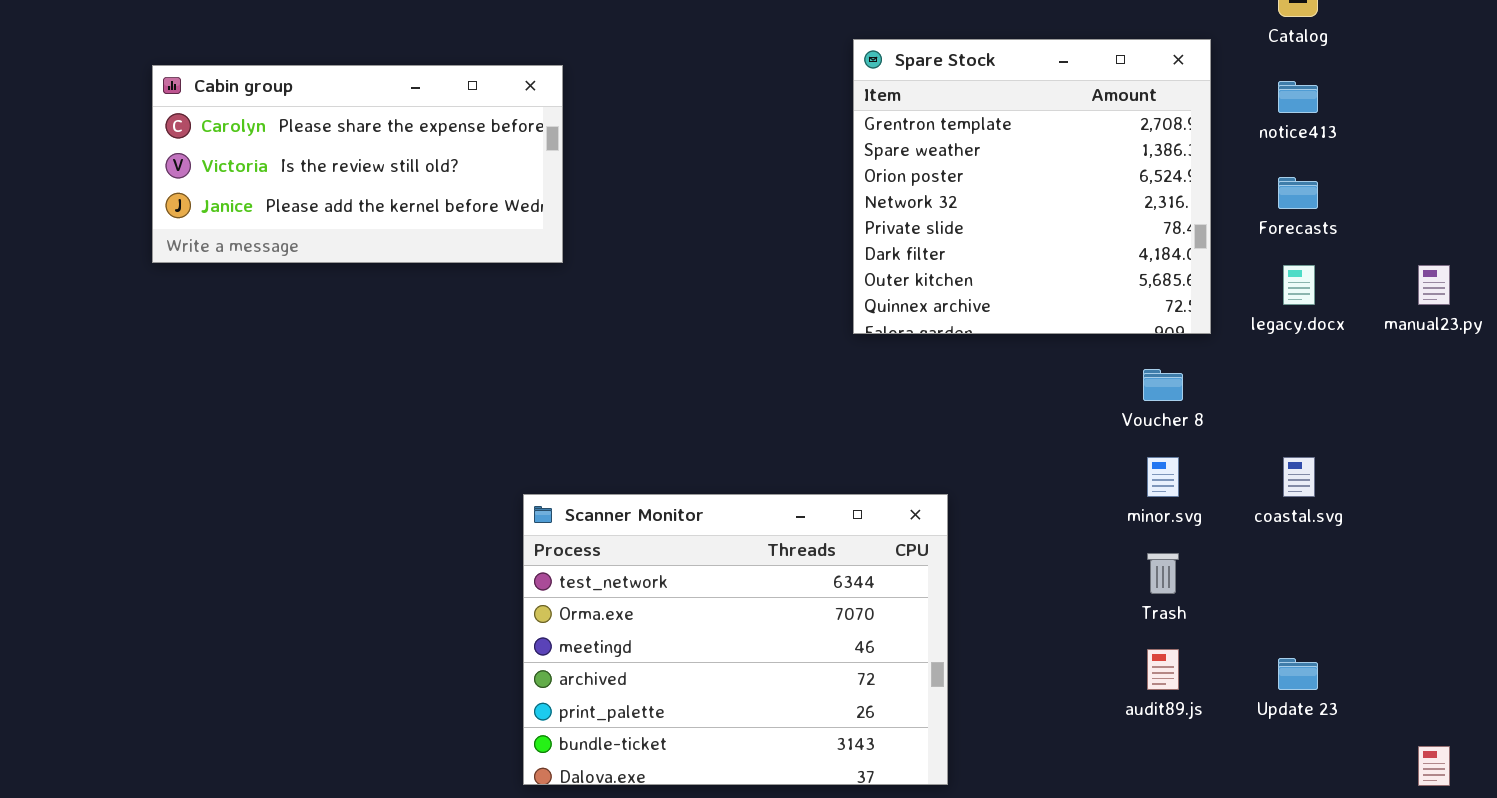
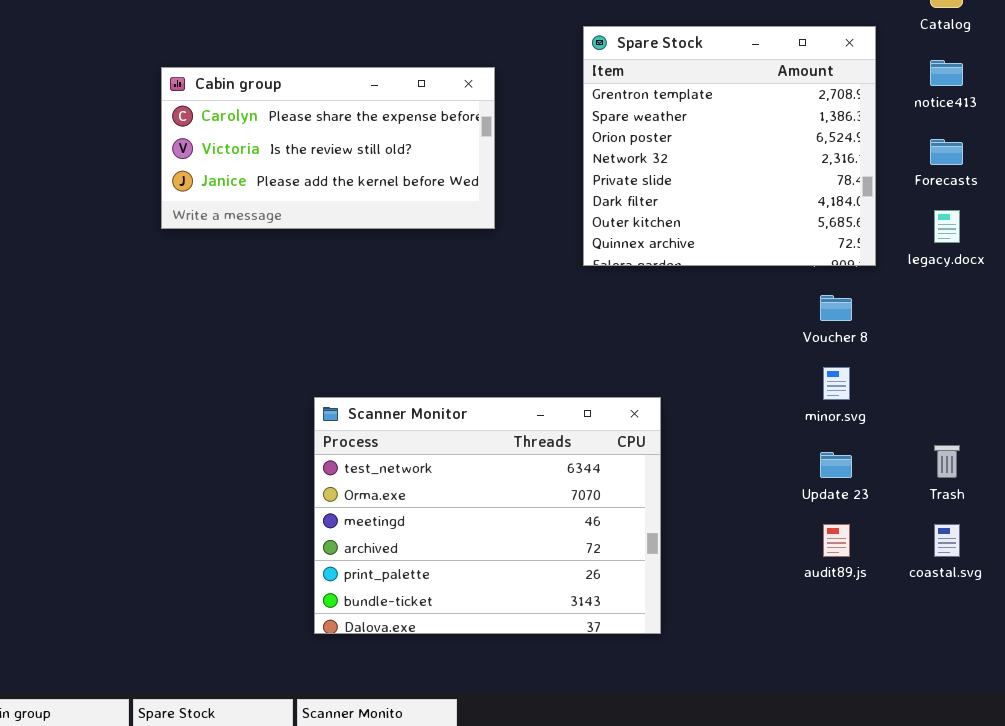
Cabin group: [152,65,563,263] -> [161,67,495,229], moved
coastal.svg: [1283,457,1315,497] -> [934,524,960,557], moved
Trash: [1147,553,1179,594] -> [934,445,960,478], moved
Update 23: [1278,658,1318,690] -> [820,452,852,478], moved

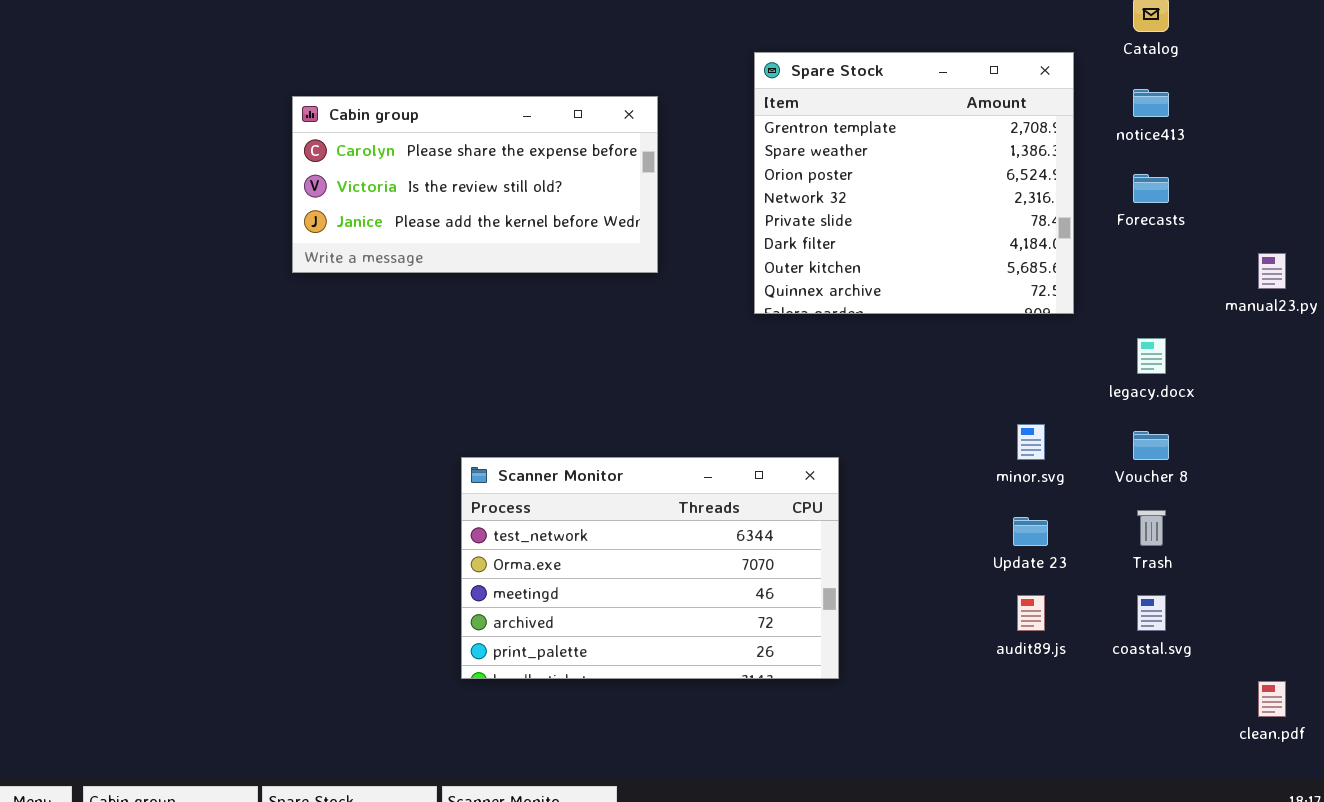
legacy.docx: [934,210,960,243] -> [1137,338,1166,374], moved
Voucher 8: [820,295,852,321] -> [1133,431,1169,460], moved
Scanner Monitor: [314,397,661,634] -> [461,457,839,679], resized

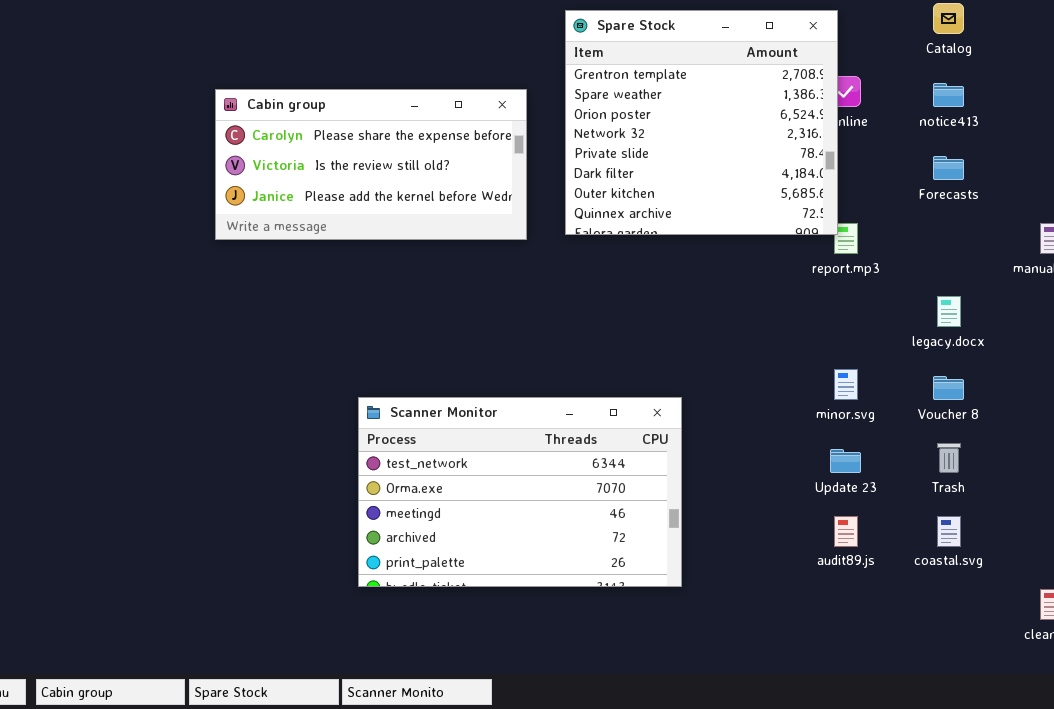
Spare Stock: [754,52,1074,314] -> [565,10,838,235], moved

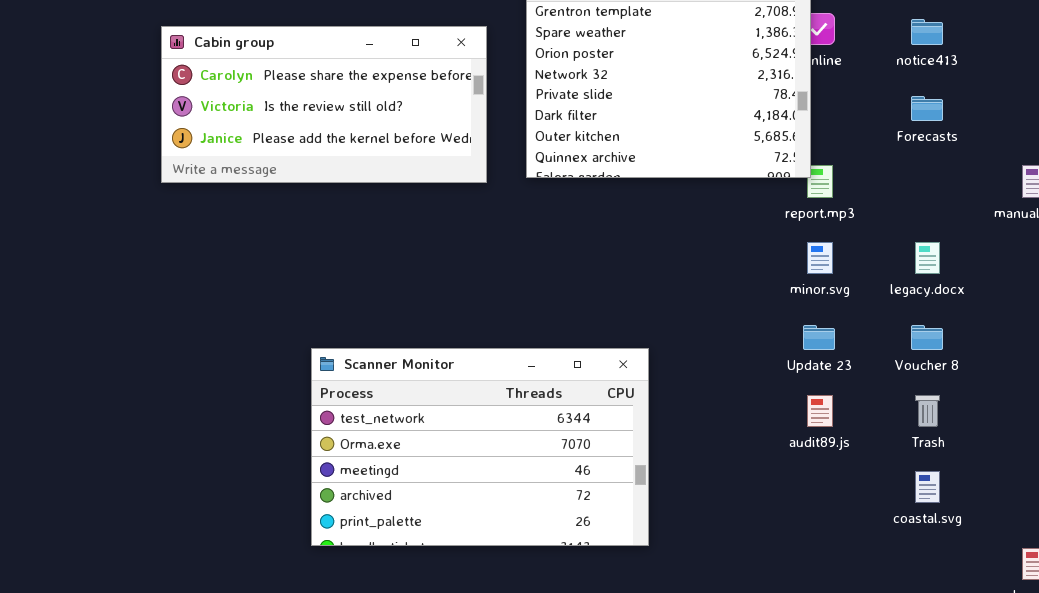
minor.svg: [834,369,858,400] -> [807,242,833,274], moved
Update 23: [830,449,861,473] -> [803,325,835,350], moved
audit89.js: [834,516,858,547] -> [807,395,833,427], moved

